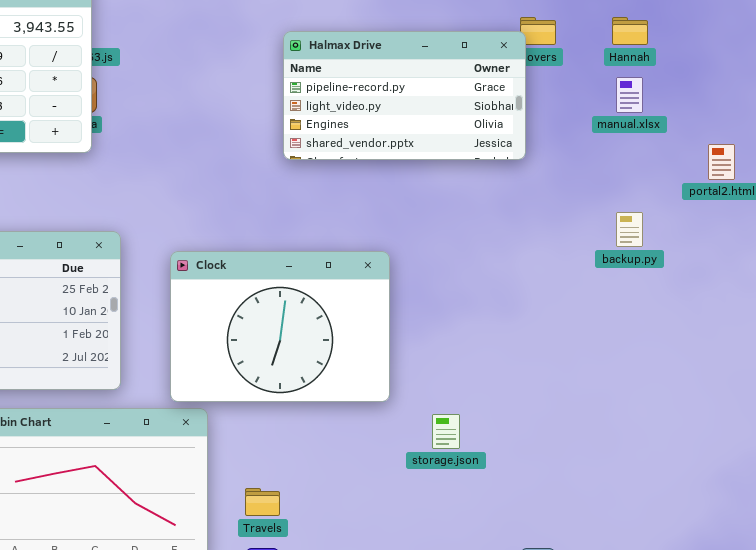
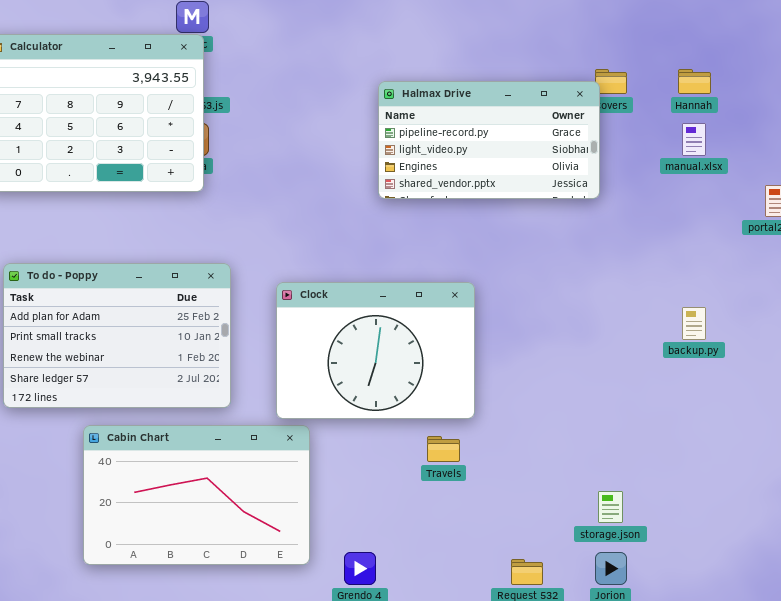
backup.py: [616,212,643,247] -> [682,307,706,340], moved
storage.json: [432,414,460,449] -> [598,491,623,523], moved
Travels: [245,488,280,516] -> [427,436,460,462], moved

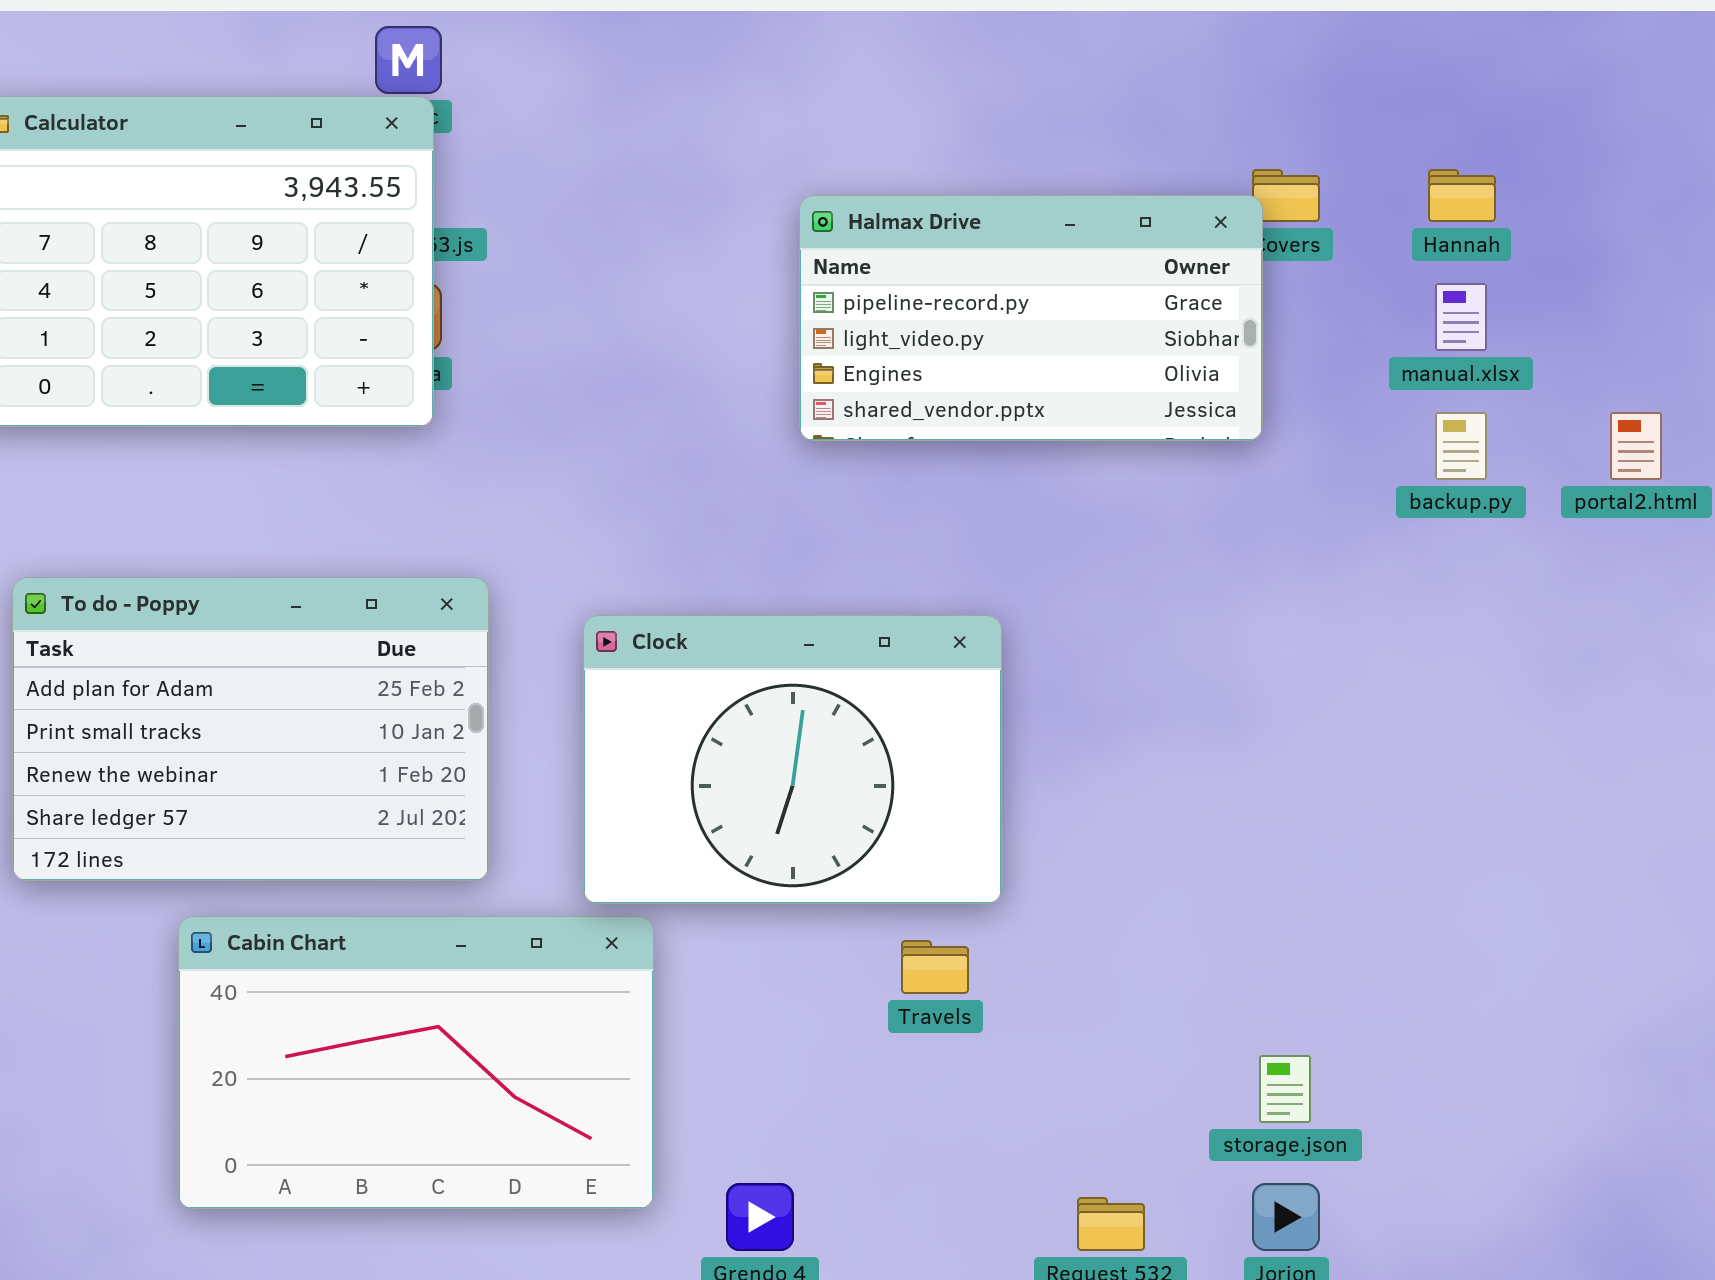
backup.py: [682,307,706,340] -> [1435,412,1487,480], moved

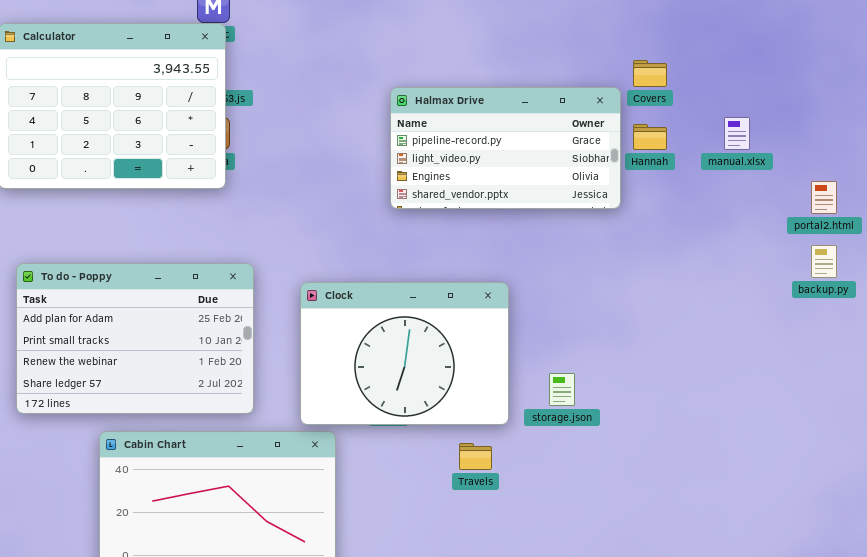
Hannah: [1428,169,1496,222] -> [633,124,667,150], moved
Halmax Drive: [799,195,1263,441] -> [390,87,621,209], moved
backup.py: [1435,412,1487,480] -> [811,245,837,278], moved
storage.json: [1259,1055,1311,1123] -> [549,373,575,406], moved

